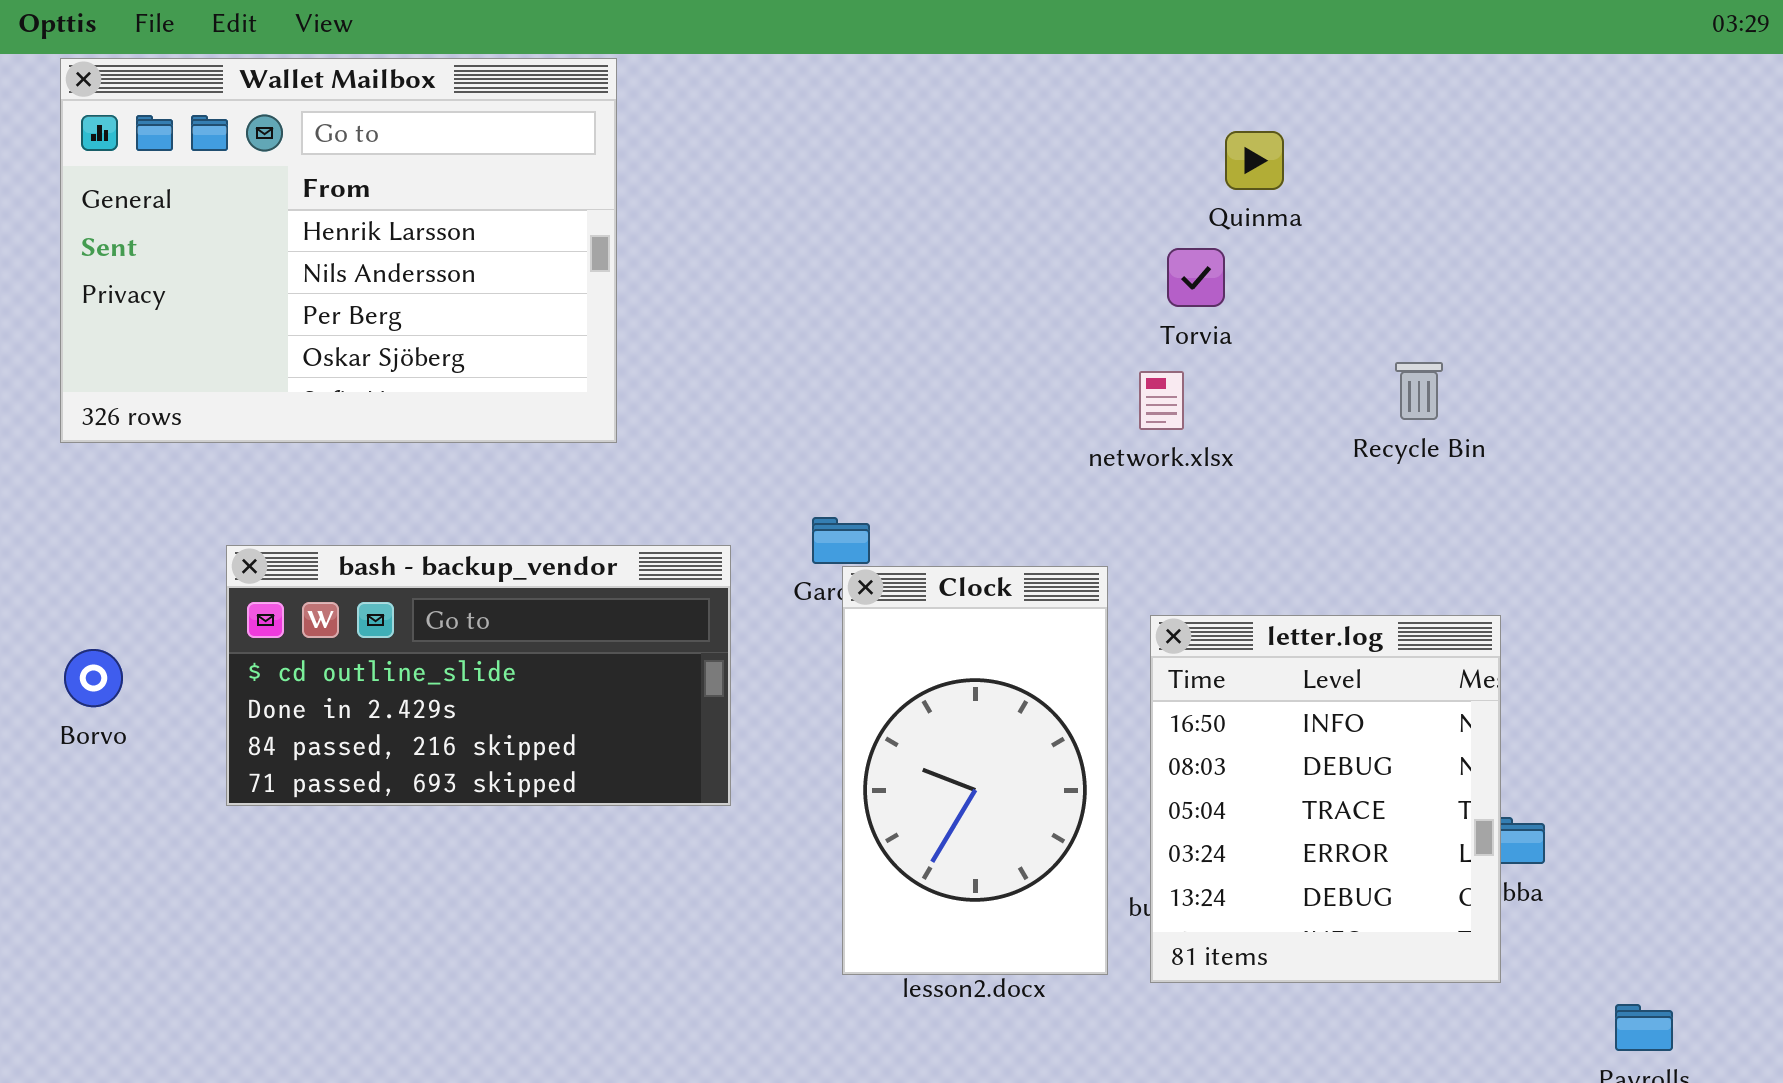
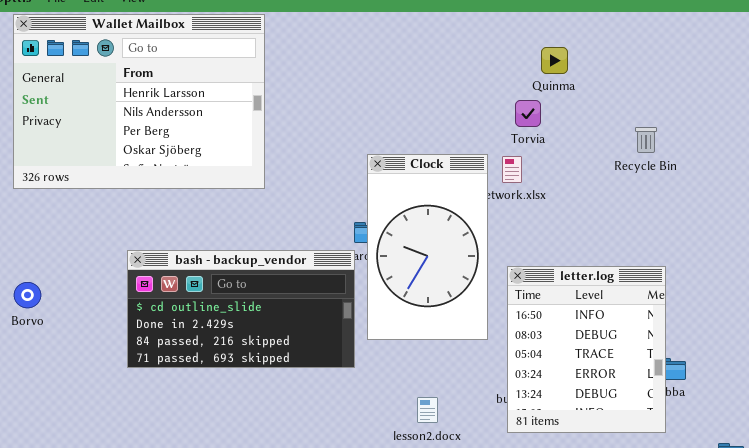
Recycle Bin: [1395,362,1443,420] -> [635,127,657,153], moved
bash - backup_vendor: [226,545,731,806] -> [127,250,355,368], moved
Clock: [842,566,1108,975] -> [367,154,488,340], moved

